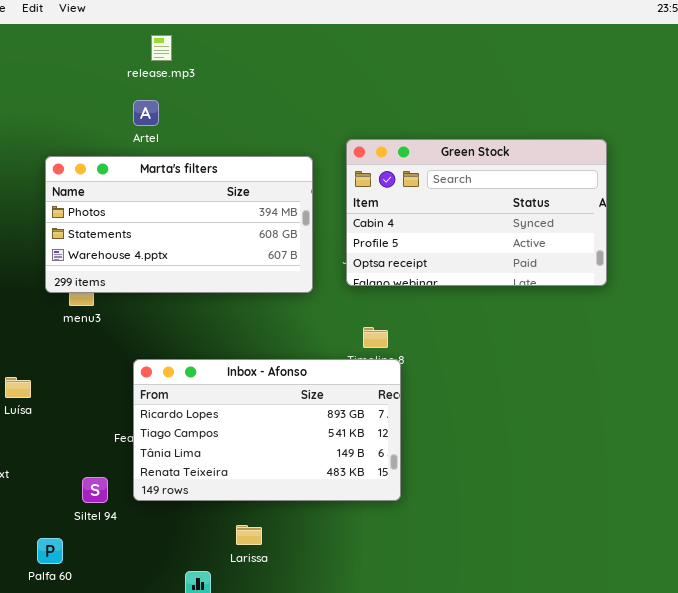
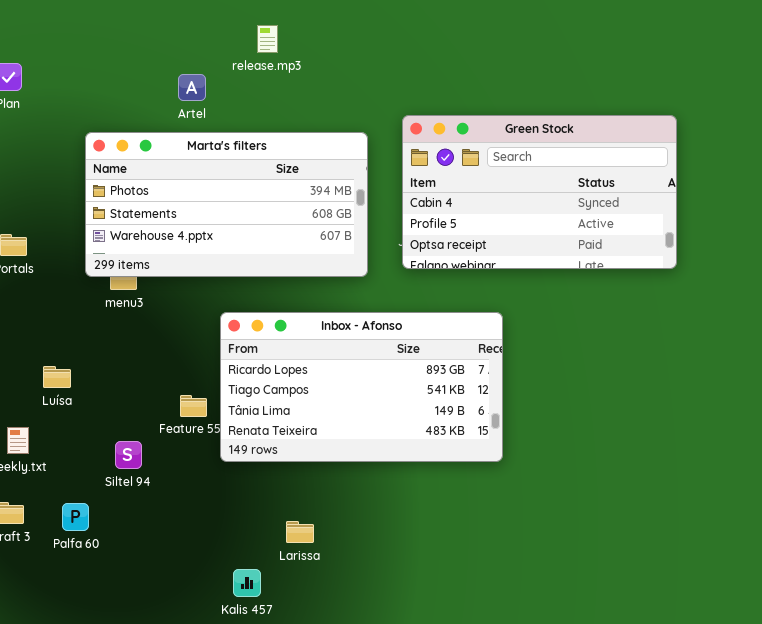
release.mp3: [151,35,172,61] -> [257,25,278,53], moved
Inbox - Afonso: [133,359,401,501] -> [220,312,503,462], moved
Siltel 94: [82,477,108,503] -> [115,441,142,469], moved
Palfa 60: [37,538,63,564] -> [62,503,89,531], moved

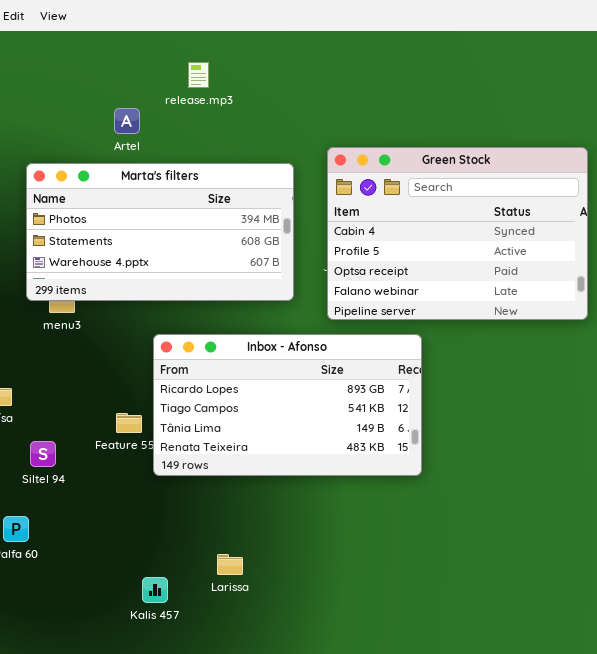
Green Stock: [402,115,677,269] -> [327,147,588,320], resized
Siltel 94: [115,441,142,469] -> [30,441,56,467], moved
Larissa: [286,521,314,543] -> [217,554,243,575], moved
Kalis 457: [233,569,261,597] -> [142,577,168,603], moved

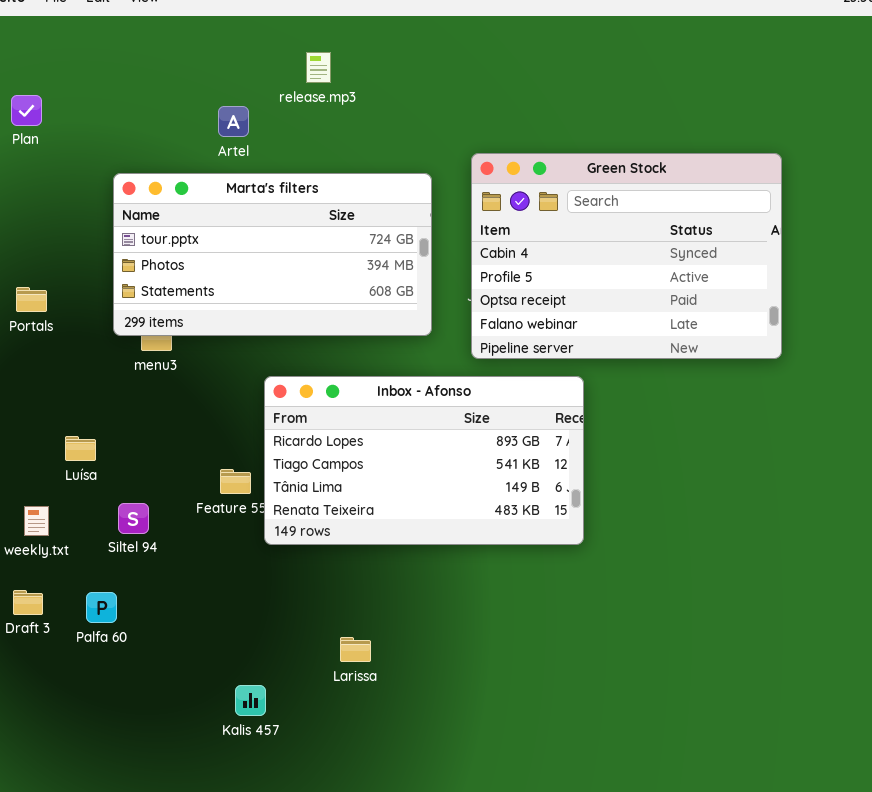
Marta's filters: [26,163,294,301] -> [113,173,432,336], scrolled up 1 row
Kalis 457: [142,577,168,603] -> [235,685,266,716], moved

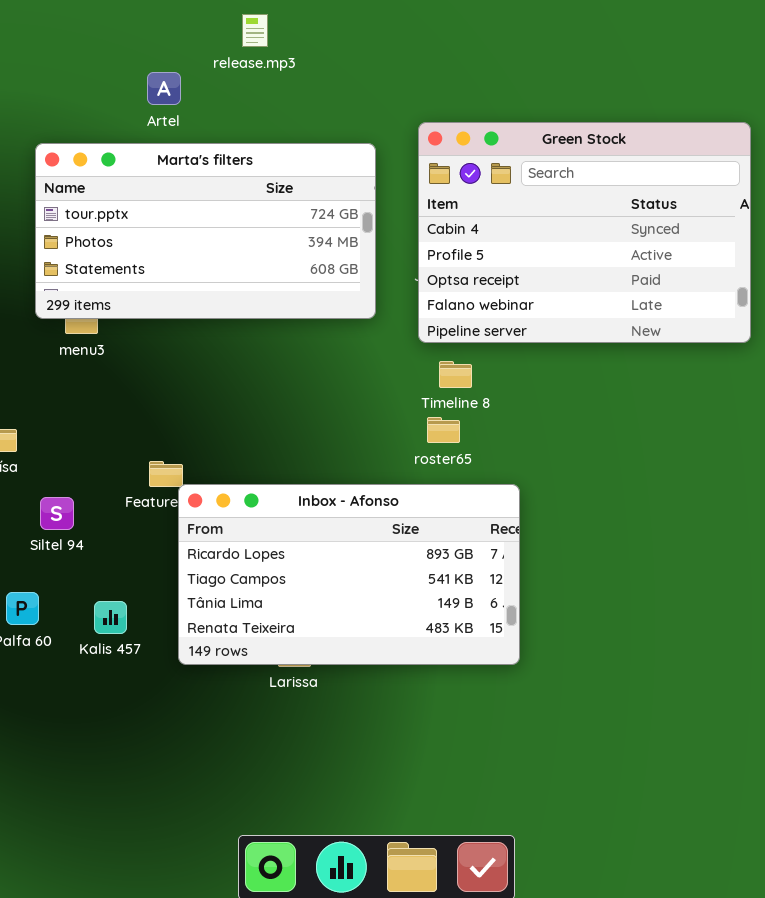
Inbox - Afonso: [264,376,584,545] -> [178,484,520,665], moved
Kalis 457: [235,685,266,716] -> [94,601,127,634], moved

